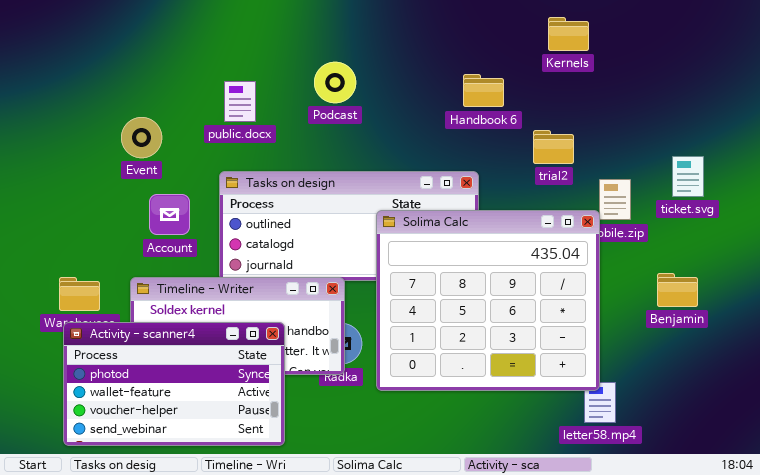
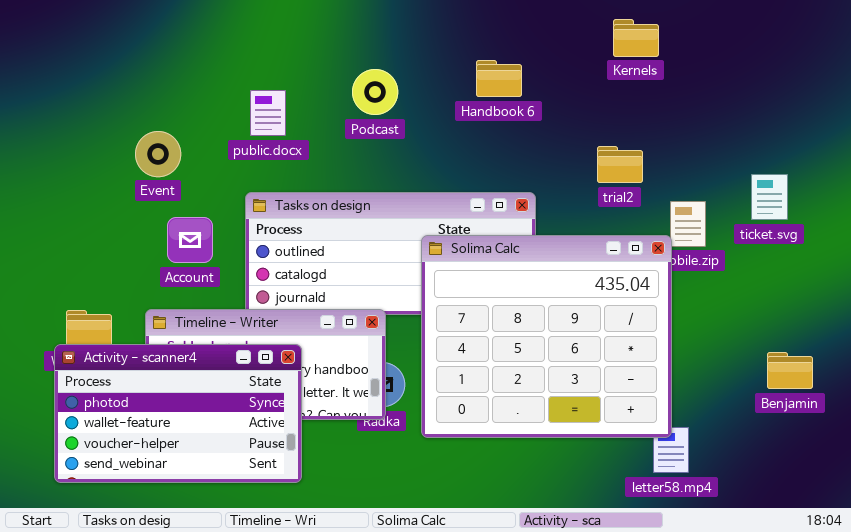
Handbook 6: [463,74,504,107] -> [476,60,522,97], moved
Benjamin: [657,273,698,307] -> [767,352,813,389], moved
Activity - scanner4: [63,322,285,446] -> [54,344,302,483], moved

